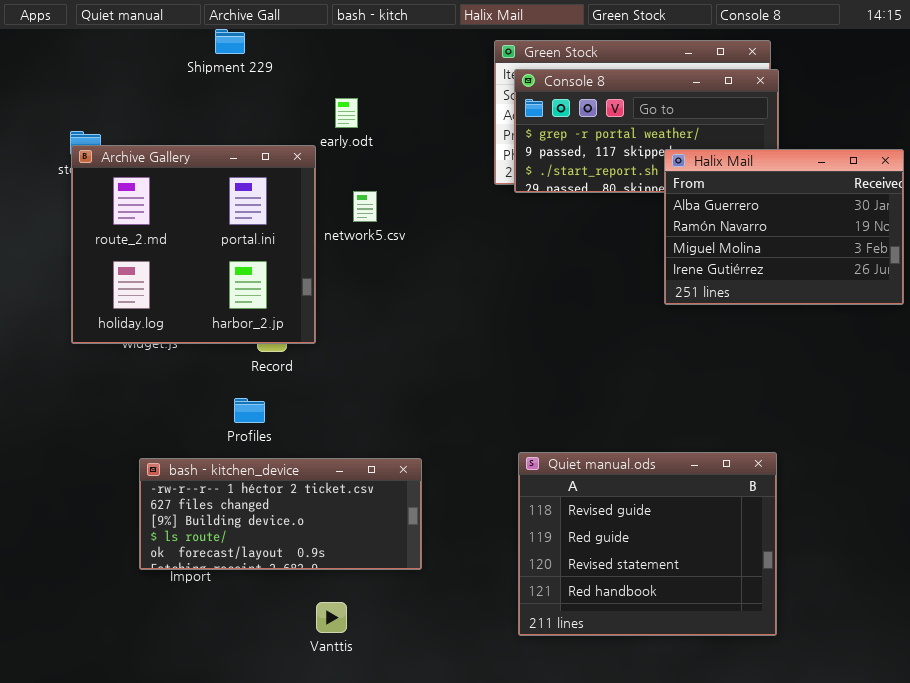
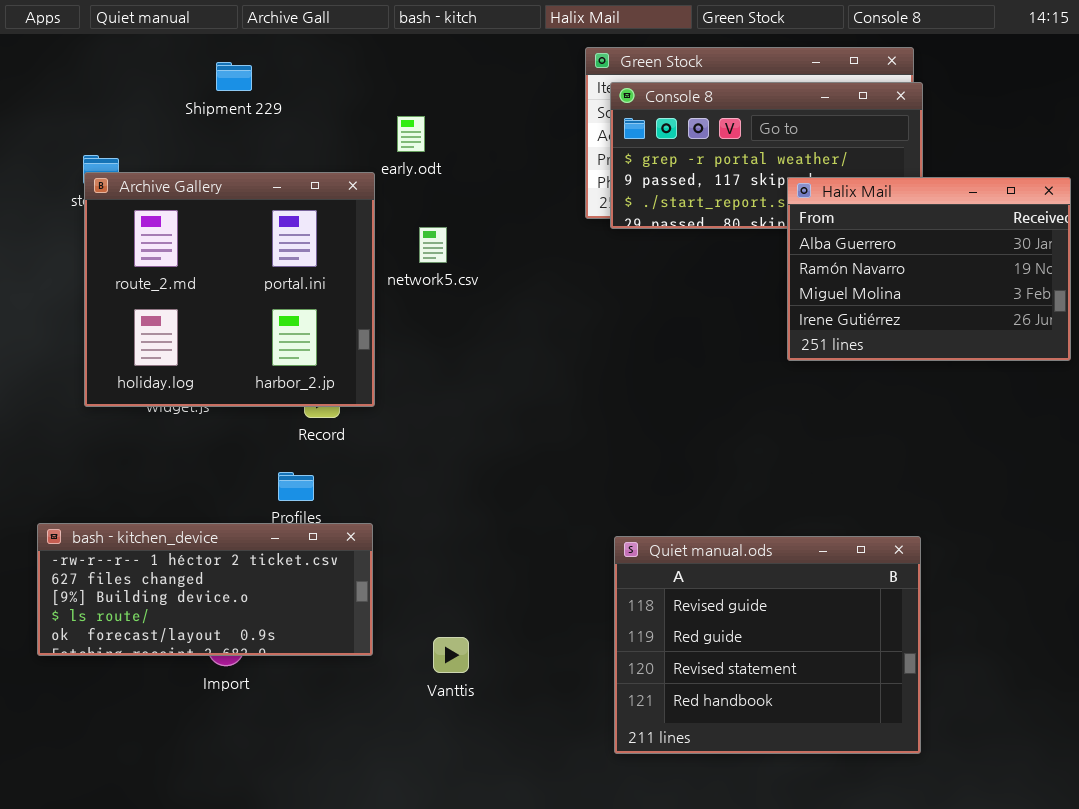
Shipment 229: [215,29,245,54] -> [216,62,252,91], moved
bash - kitchen_device: [139,458,422,570] -> [37,523,373,656], moved
Vanttis: [316,602,347,633] -> [433,637,469,673], moved

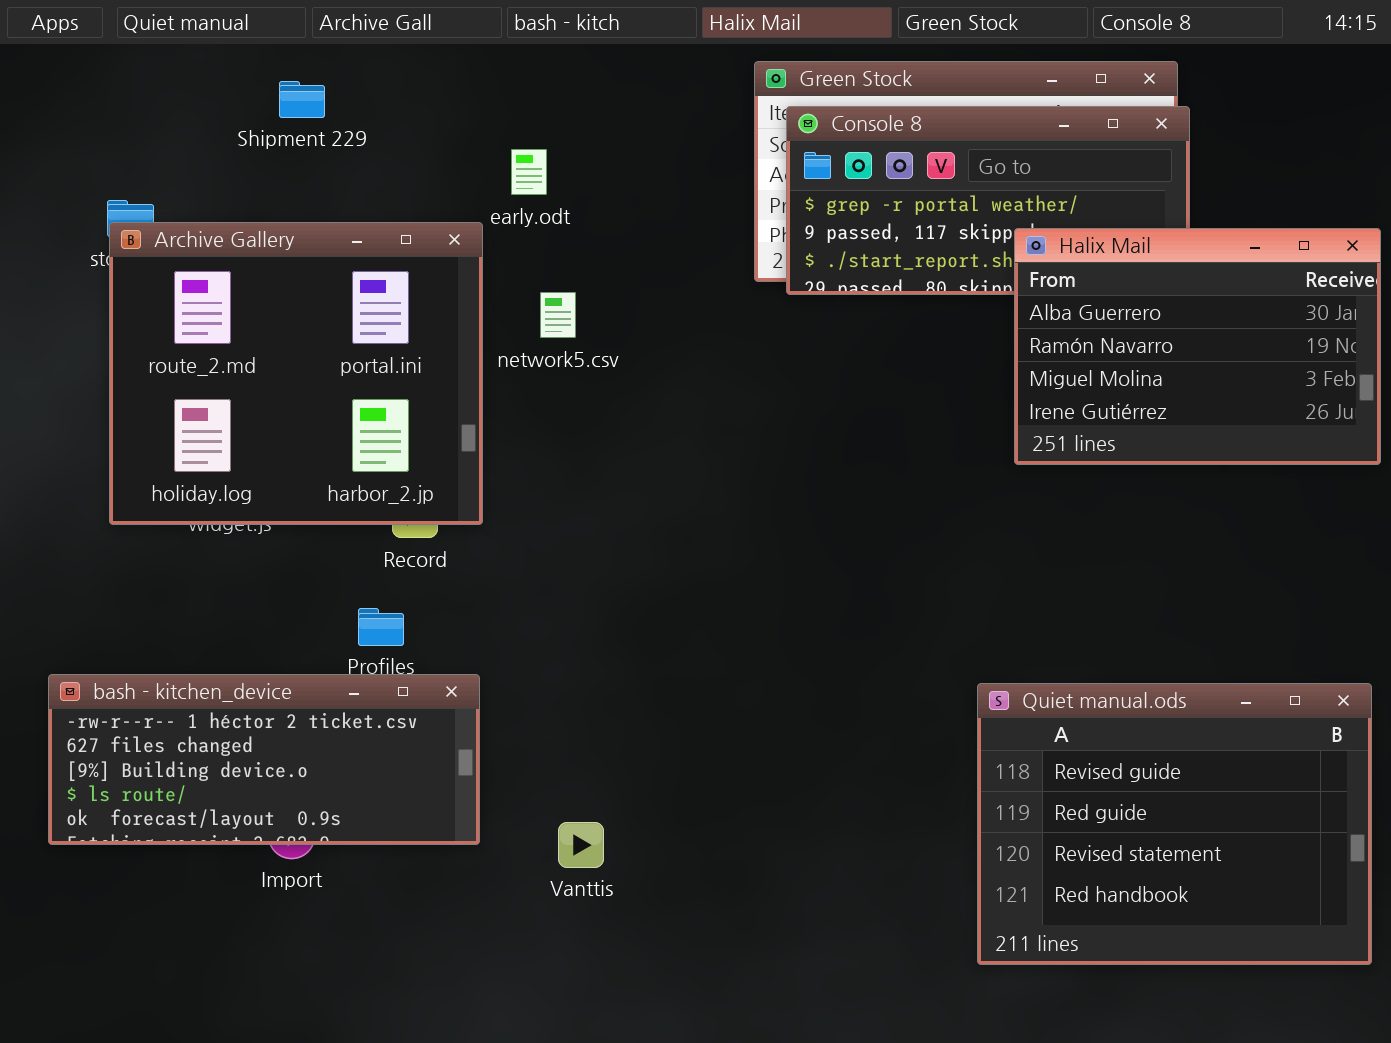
Quiet manual.ods: [614,536,921,754] -> [977,683,1372,965], moved

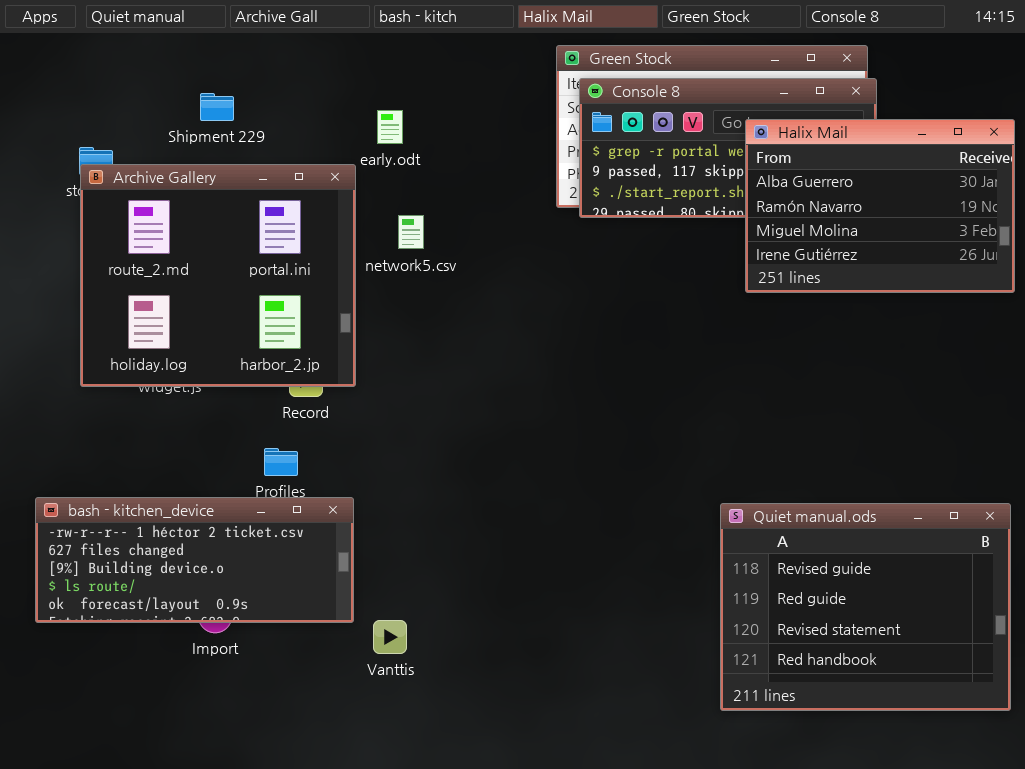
Shipment 229: [279,81,325,118] -> [200,93,234,121], moved
Halix Mail: [1014,228,1381,465] -> [745,119,1015,293], moved
Vanttis: [558,822,604,868] -> [373,620,407,654], moved

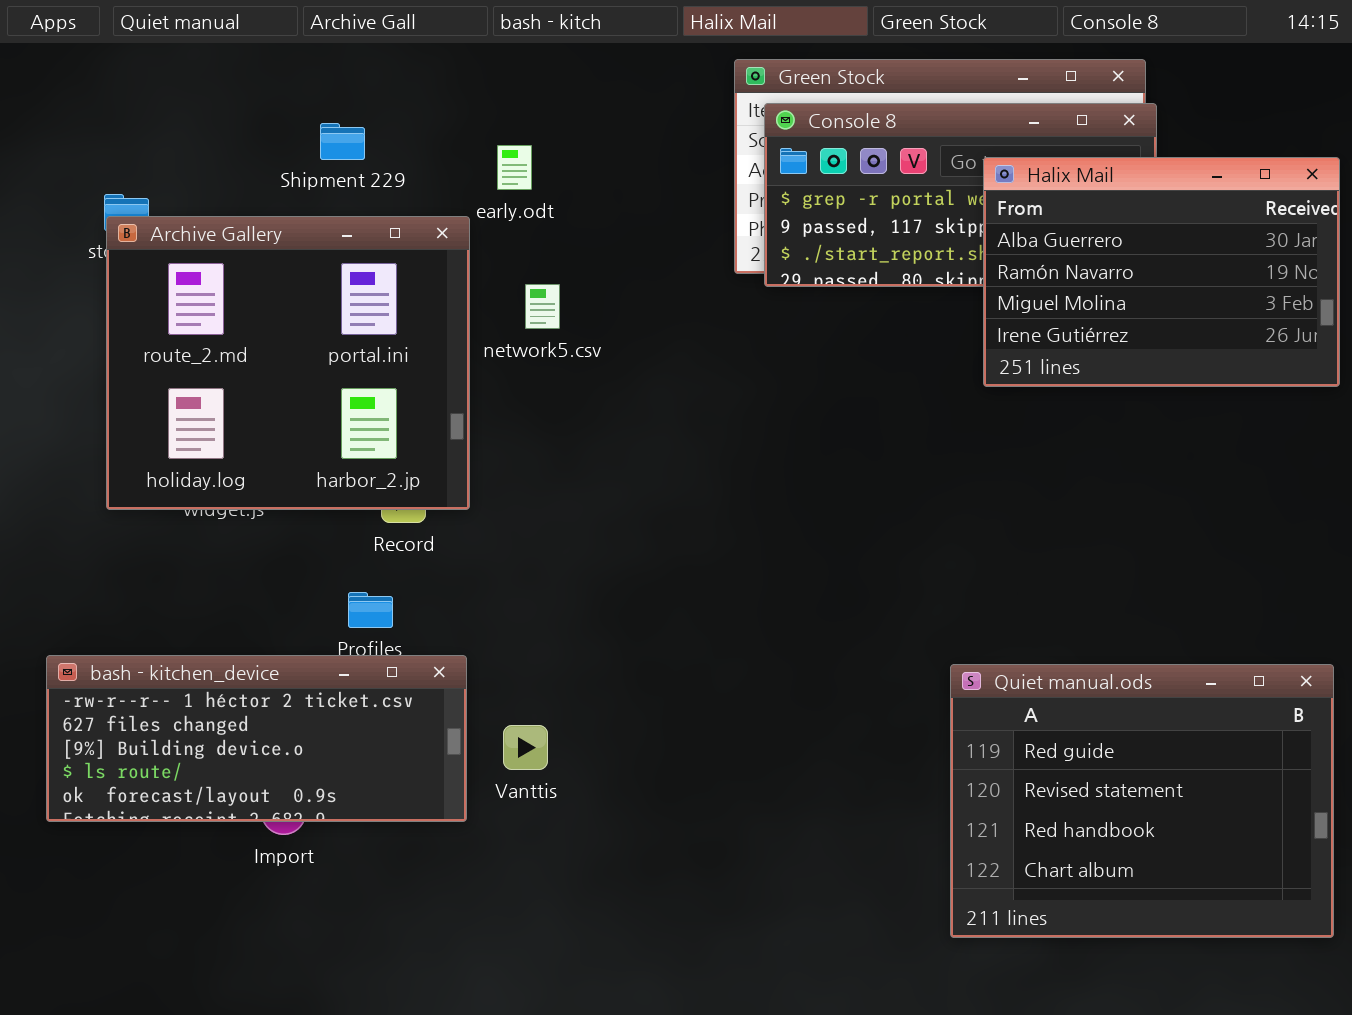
Shipment 229: [200,93,234,121] -> [320,123,365,160], moved
Quiet manual.ods: [720,503,1011,711] -> [950,664,1334,938], scrolled down 1 row
Vanttis: [373,620,407,654] -> [503,725,548,770], moved

